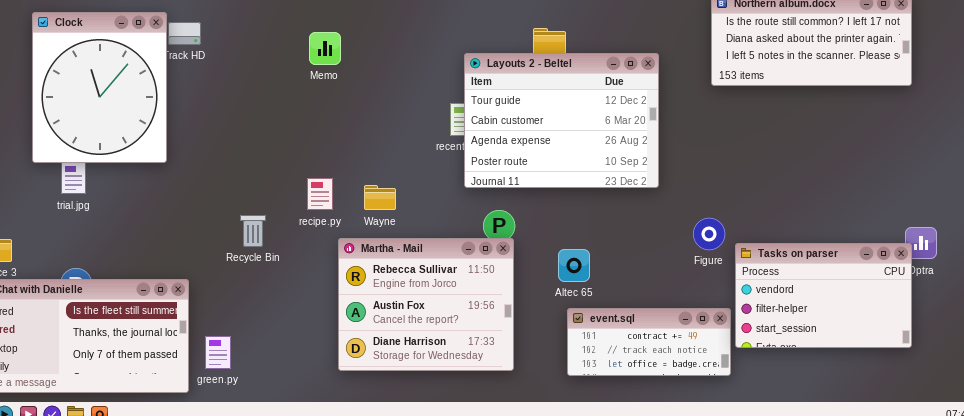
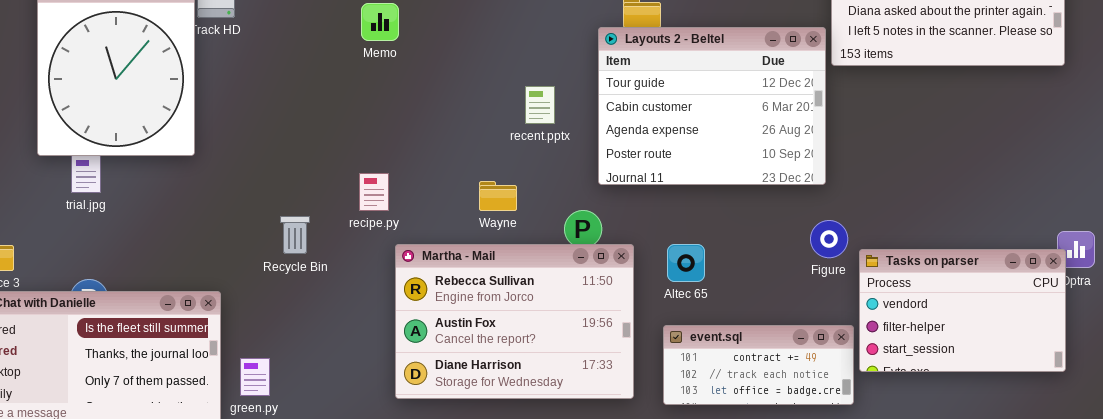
Layouts 2 - Beltel: [464,53,659,188] -> [598,27,826,185], moved
Wayne: [364,185,396,210] -> [479,181,517,211], moved
Martha - Mail: [338,238,514,371] -> [395,244,634,399], resized
Altec 65: [558,249,590,282] -> [667,244,705,282], moved

